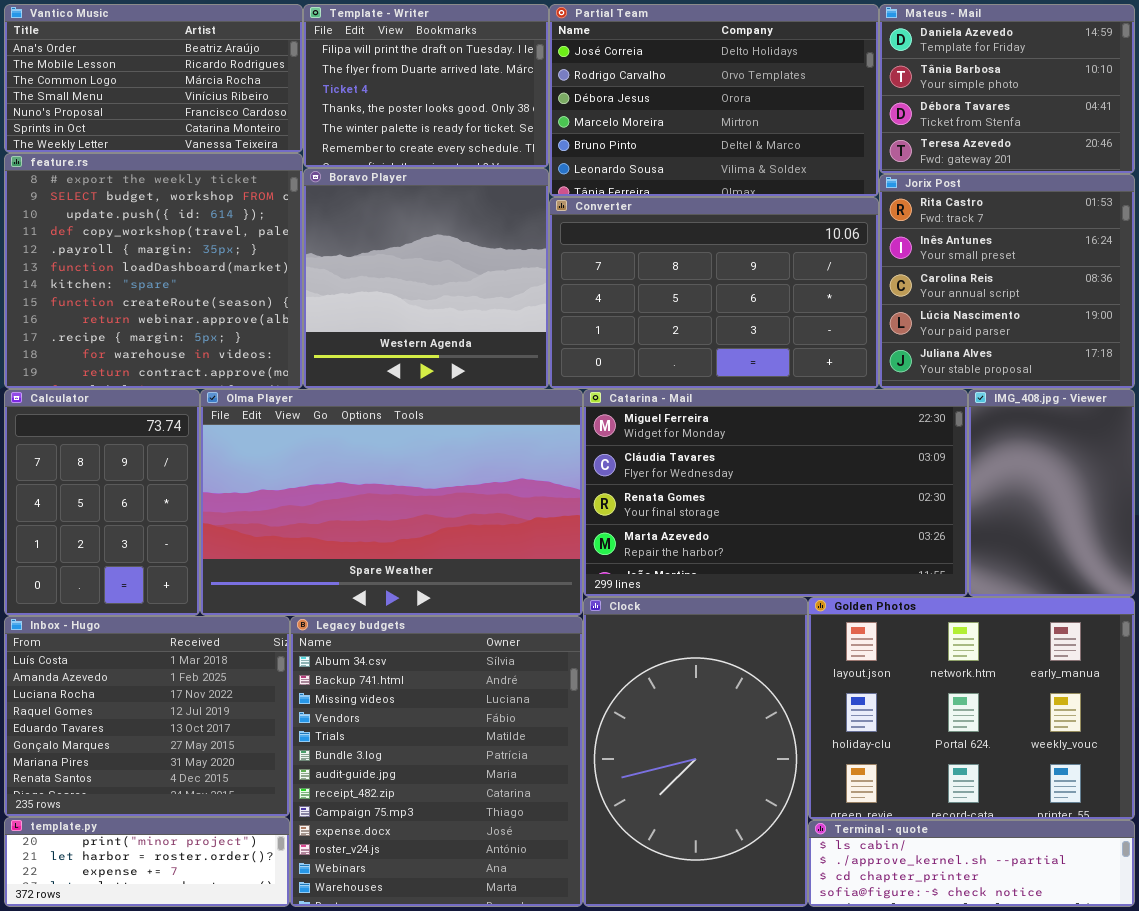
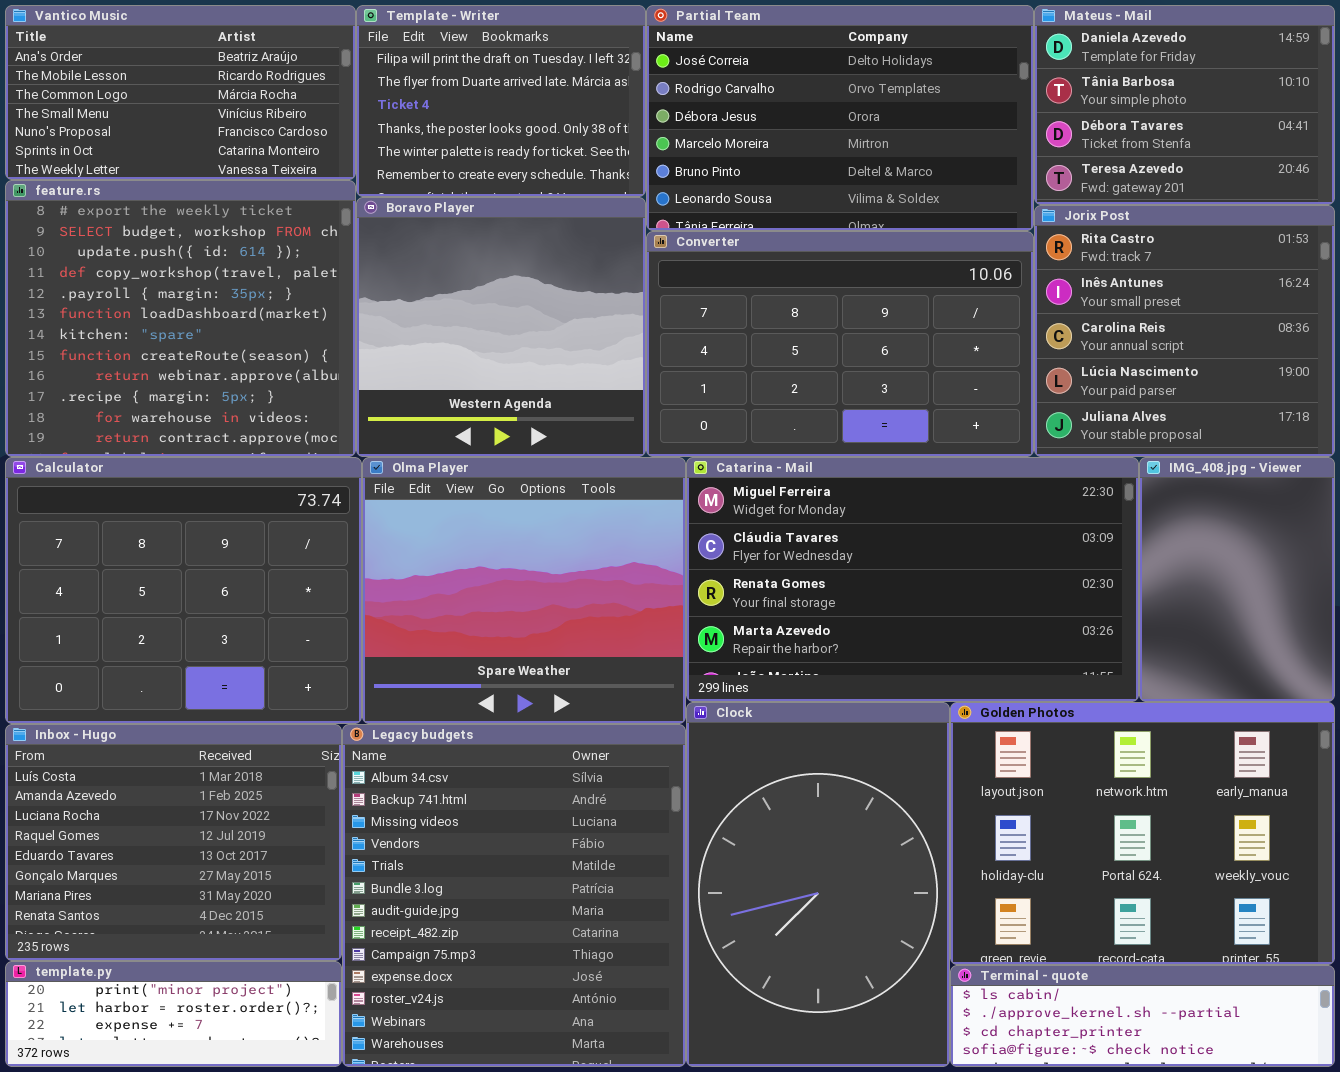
Calculator: [4,389,200,616] -> [5,457,362,724], resized
Olma Player: [200,389,583,616] -> [362,457,686,724], resized

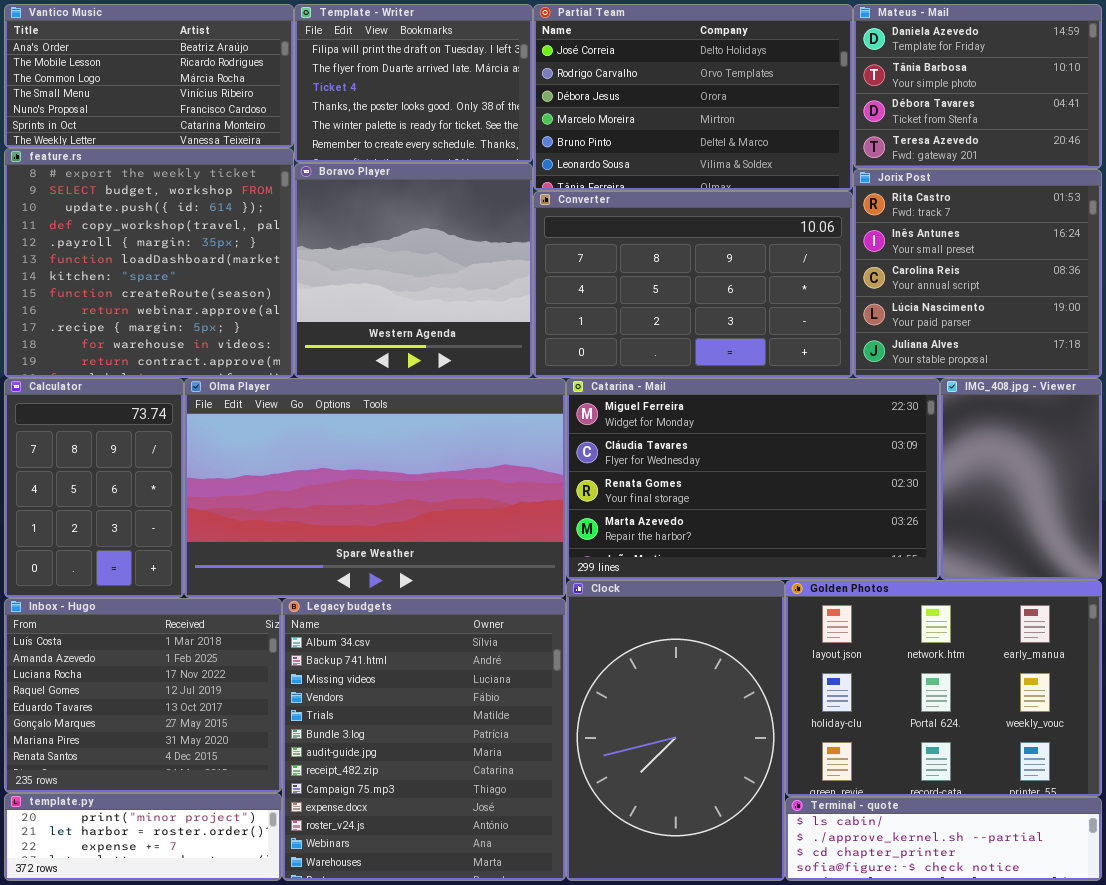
Calculator: [5,457,362,724] -> [4,378,184,598], resized
Olma Player: [362,457,686,724] -> [184,378,566,598], resized

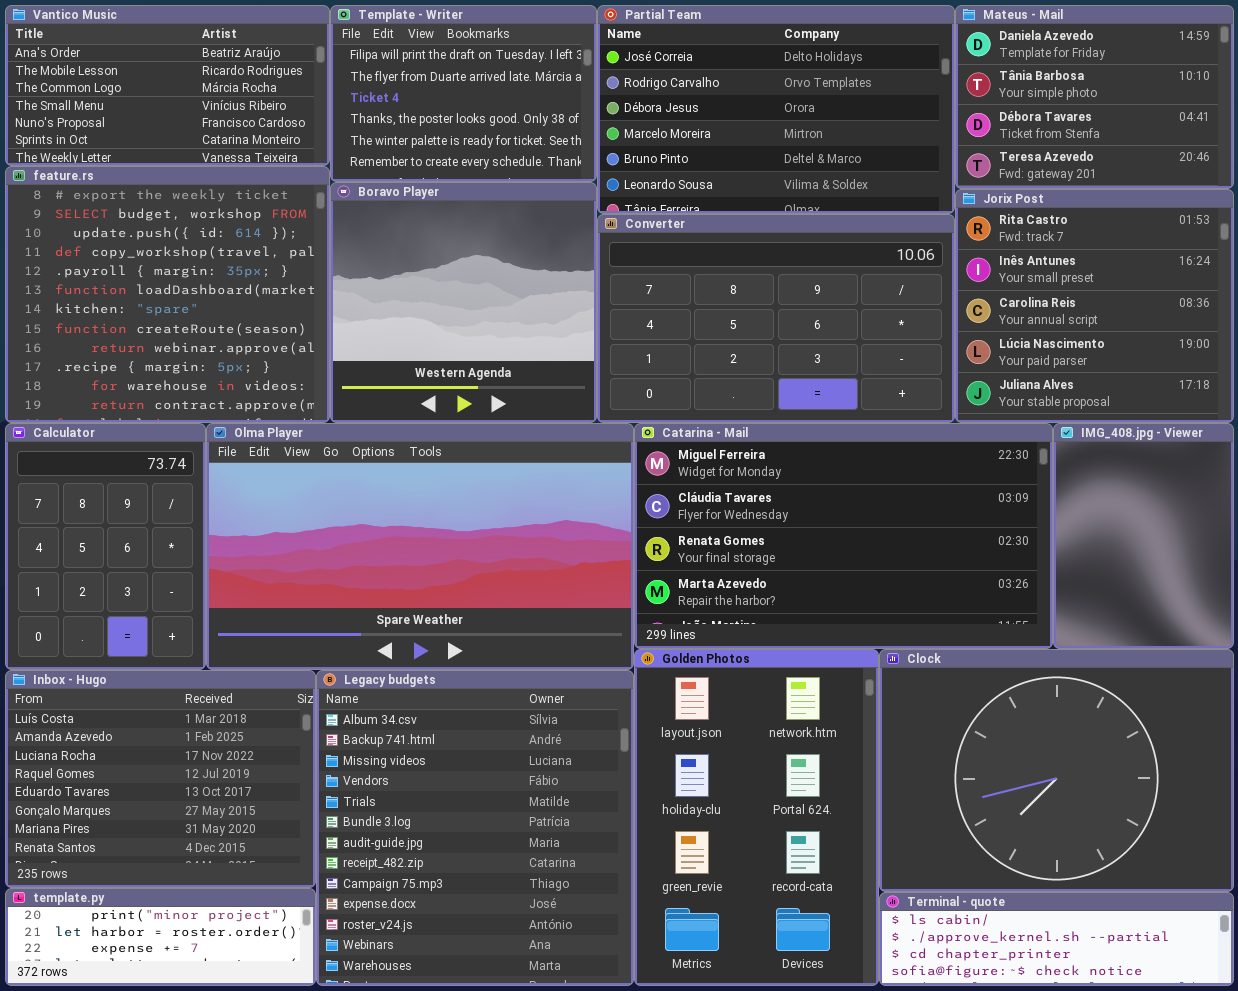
Clock: [566,580,785,881] -> [879,649,1234,892], moved, resized
Golden Photos: [785,580,1102,797] -> [634,649,879,986], moved, resized

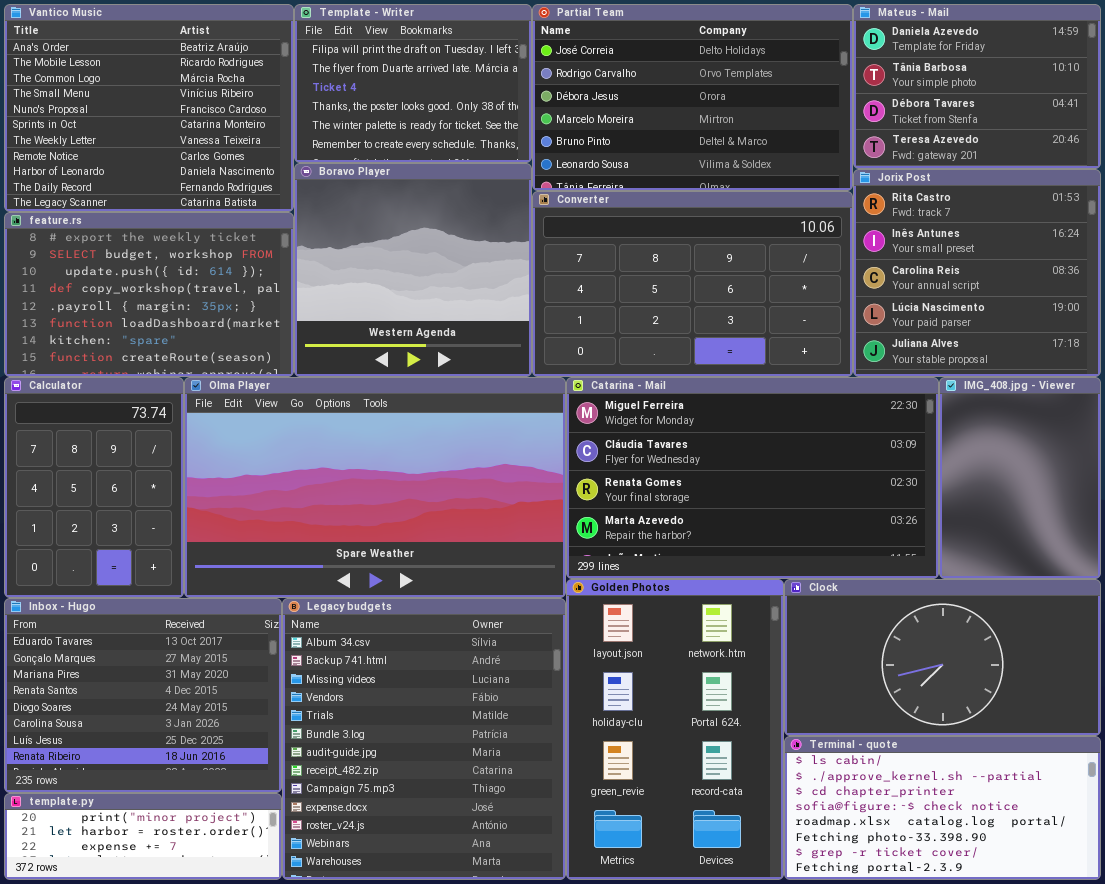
Vantico Music: [5,5,330,166] -> [4,4,294,212], resized
feature.rs: [5,166,330,423] -> [4,212,294,377], resized
Clock: [879,649,1234,892] -> [784,579,1101,736], resized
Inbox - Hugo: [5,670,316,888] -> [4,598,282,793], scrolled down 4 rows
Terminal - quote: [879,892,1234,986] -> [784,736,1101,880], resized

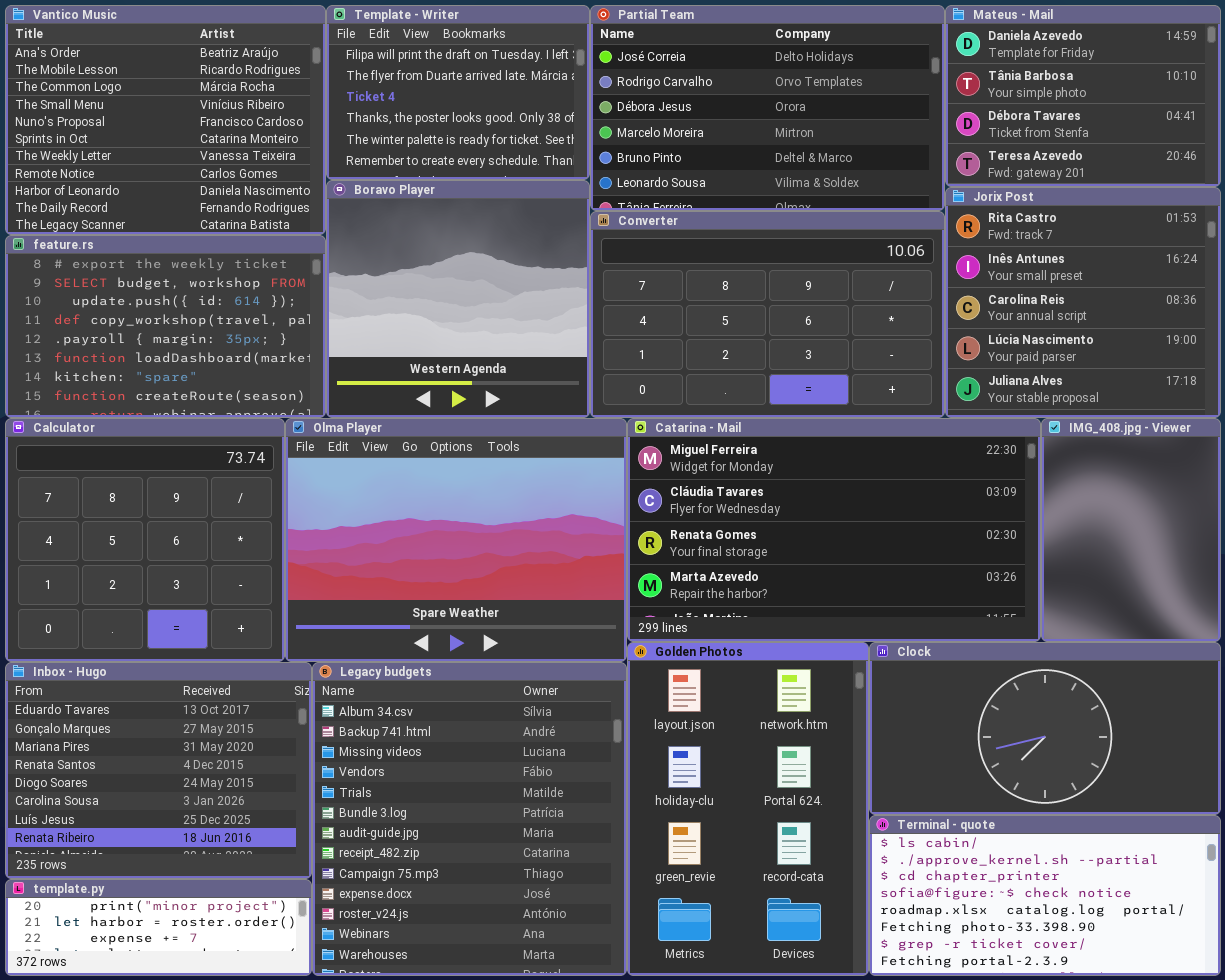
Calculator: [4,377,184,598] -> [5,418,285,662], resized
Olma Player: [184,377,566,598] -> [285,418,627,662], resized

